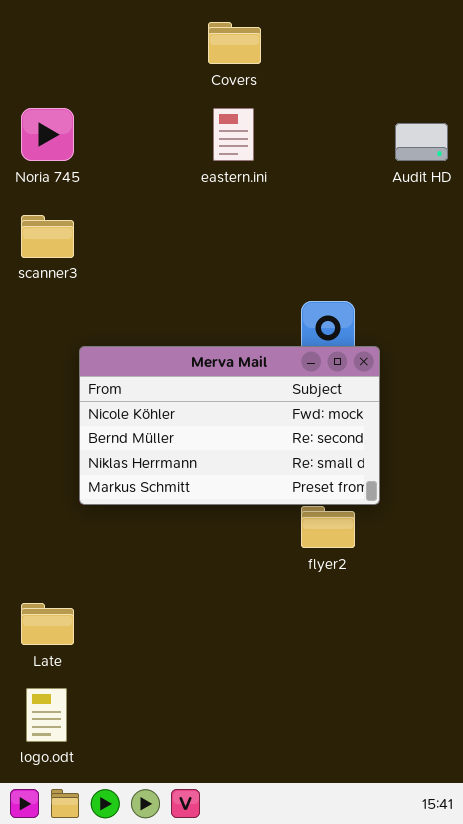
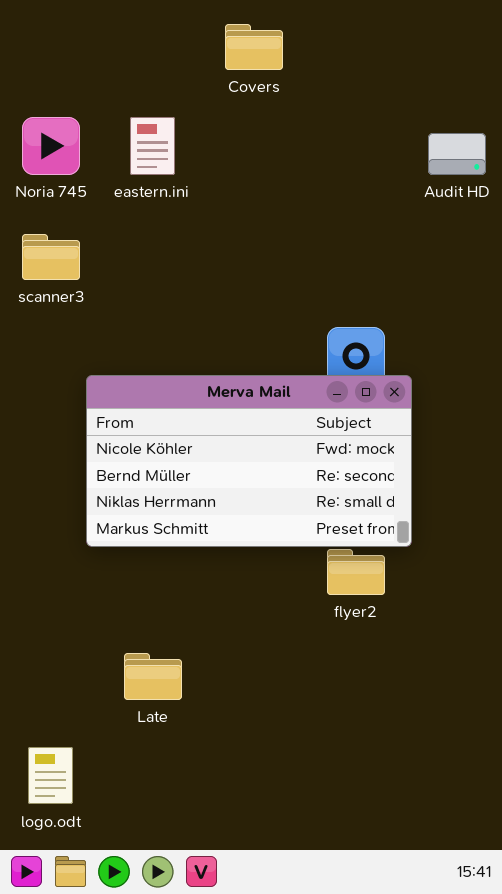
eastern.ini: [213,108,254,161] -> [130,117,175,175], moved
Late: [21,603,74,645] -> [124,653,182,700], moved

